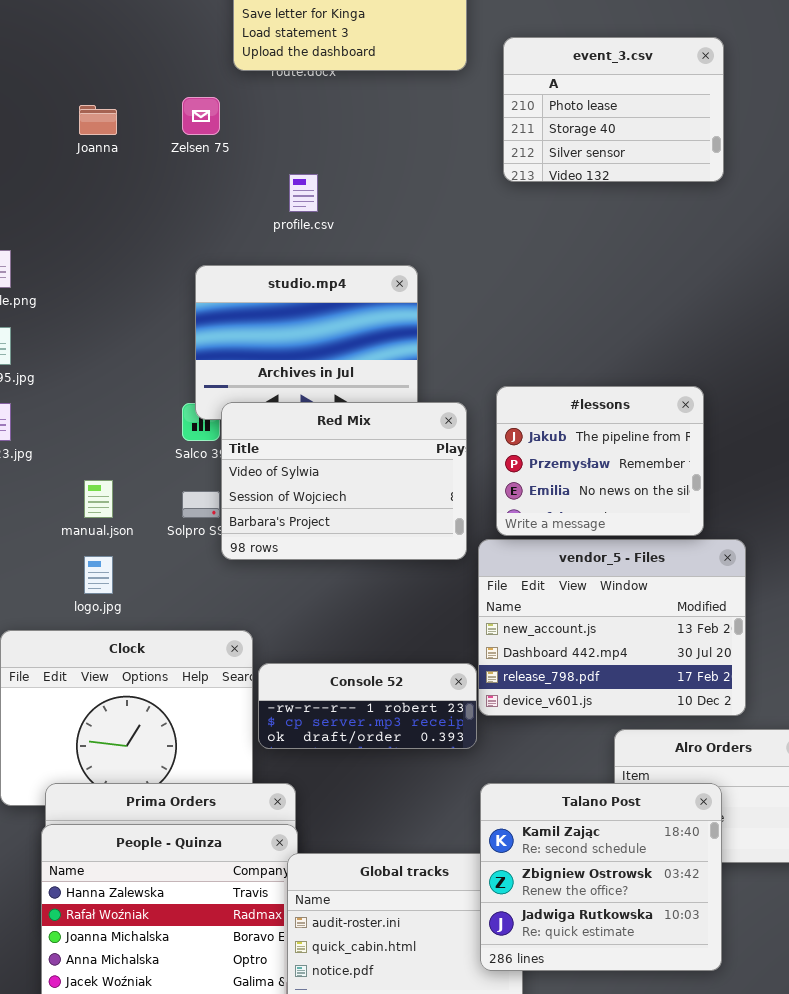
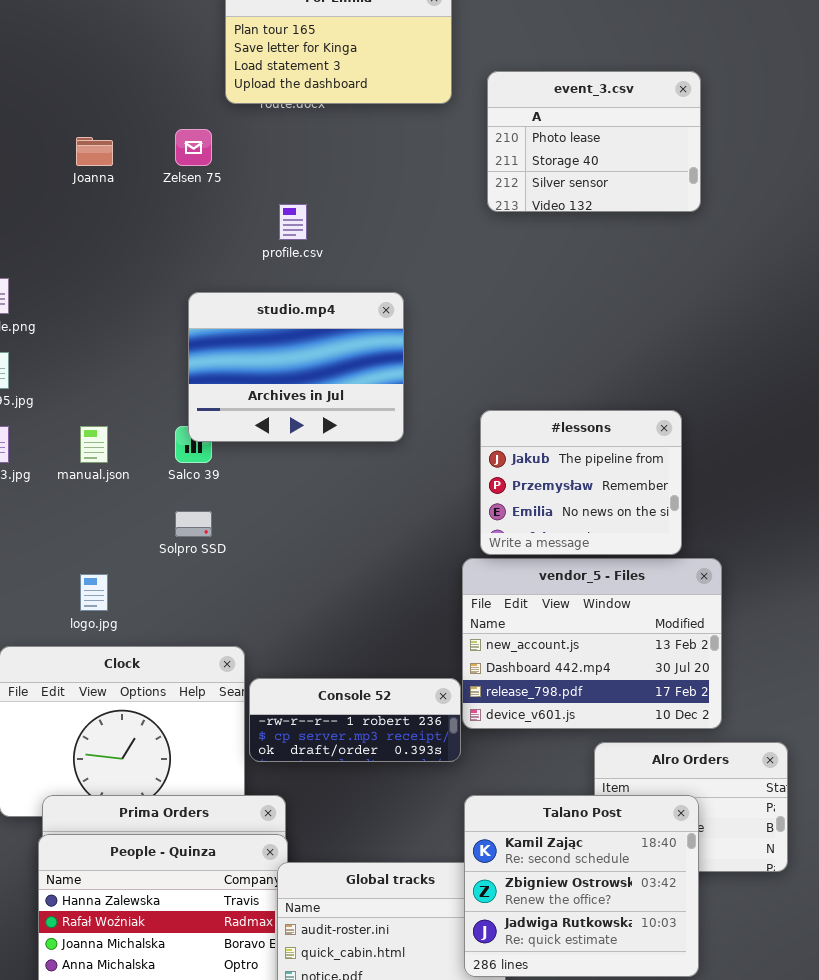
Red Mix: [221,402,467,560] -> none, closed
manual.json: [84,480,113,518] -> [80,426,108,463], moved

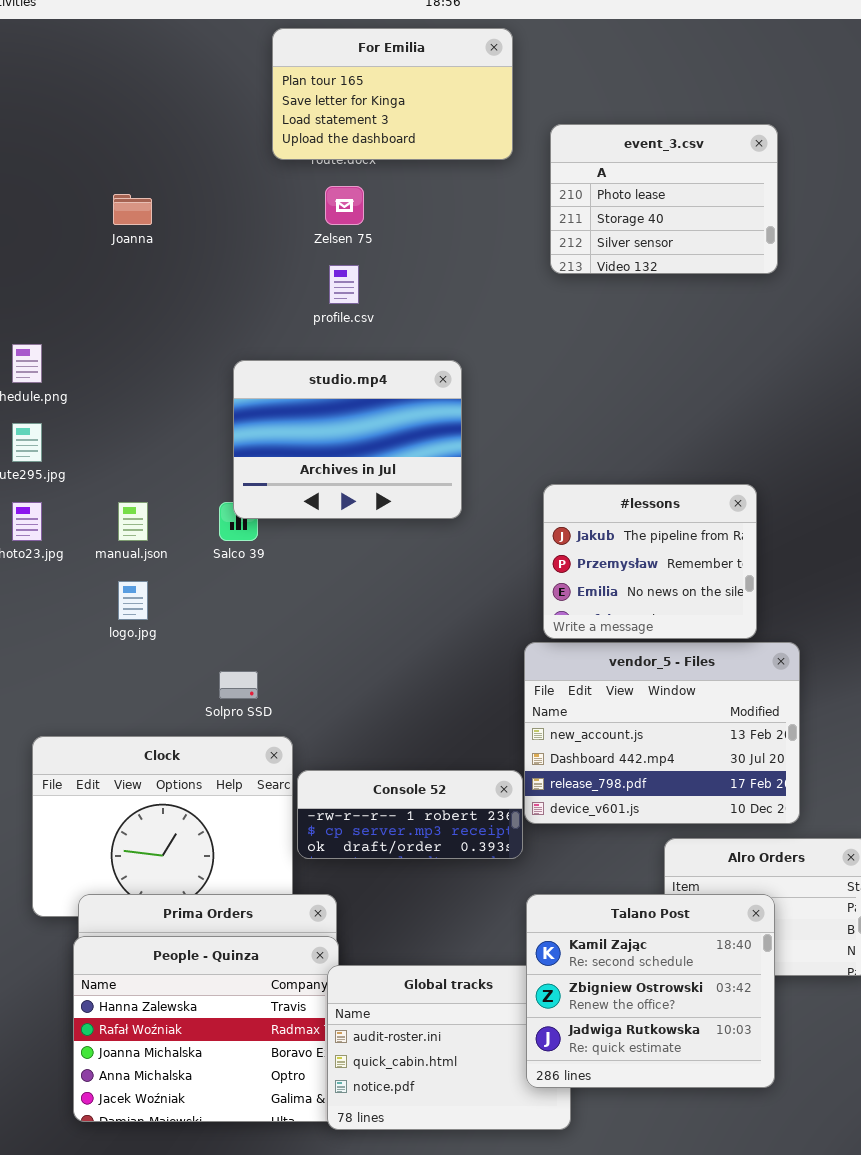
Zelsen 75: [175,129,212,166] -> [325,186,364,225], moved
Solpro SSD: [175,511,212,537] -> [219,671,258,699], moved
logo.jpg: [80,574,108,611] -> [118,581,148,620], moved

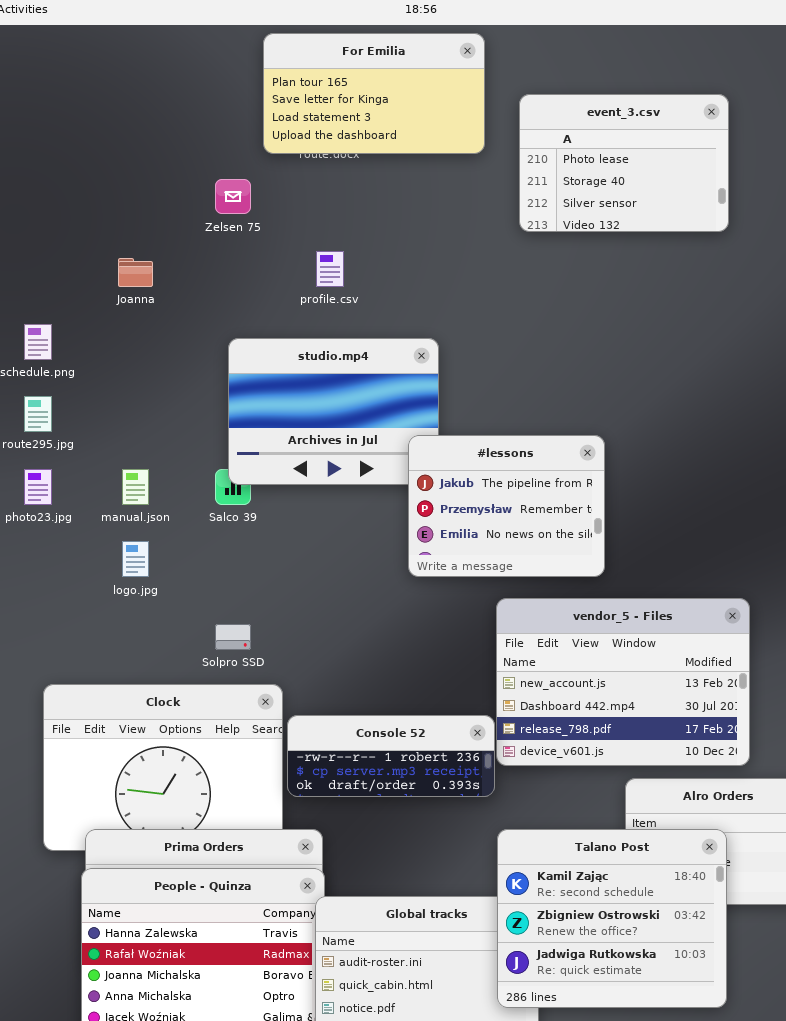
event_3.csv: [550,124,778,274] -> [519,94,729,232], moved
Zelsen 75: [325,186,364,225] -> [215,179,251,214], moved
Joanna: [113,194,152,225] -> [118,258,153,287], moved
#lessons: [543,484,757,639] -> [408,435,605,577], moved

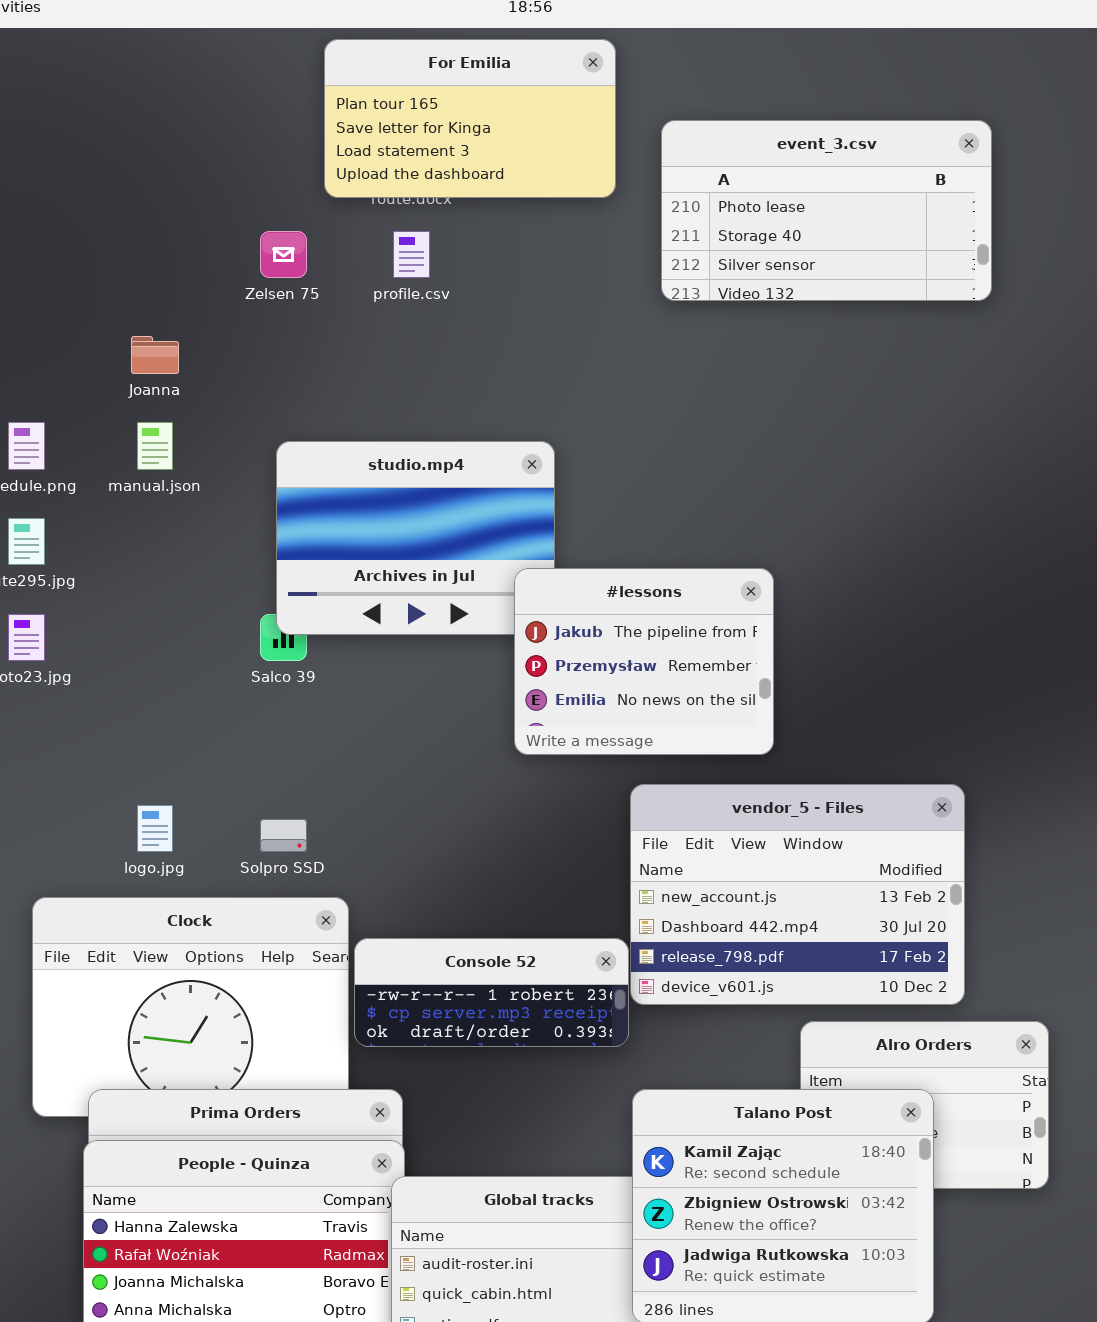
event_3.csv: [519,94,729,232] -> [661,120,992,301], resized
profile.csv: [316,251,344,287] -> [393,231,430,278], moved
manual.json: [122,469,149,505] -> [137,422,173,470], moved
logo.jpg: [122,541,149,577] -> [137,805,173,852], moved

